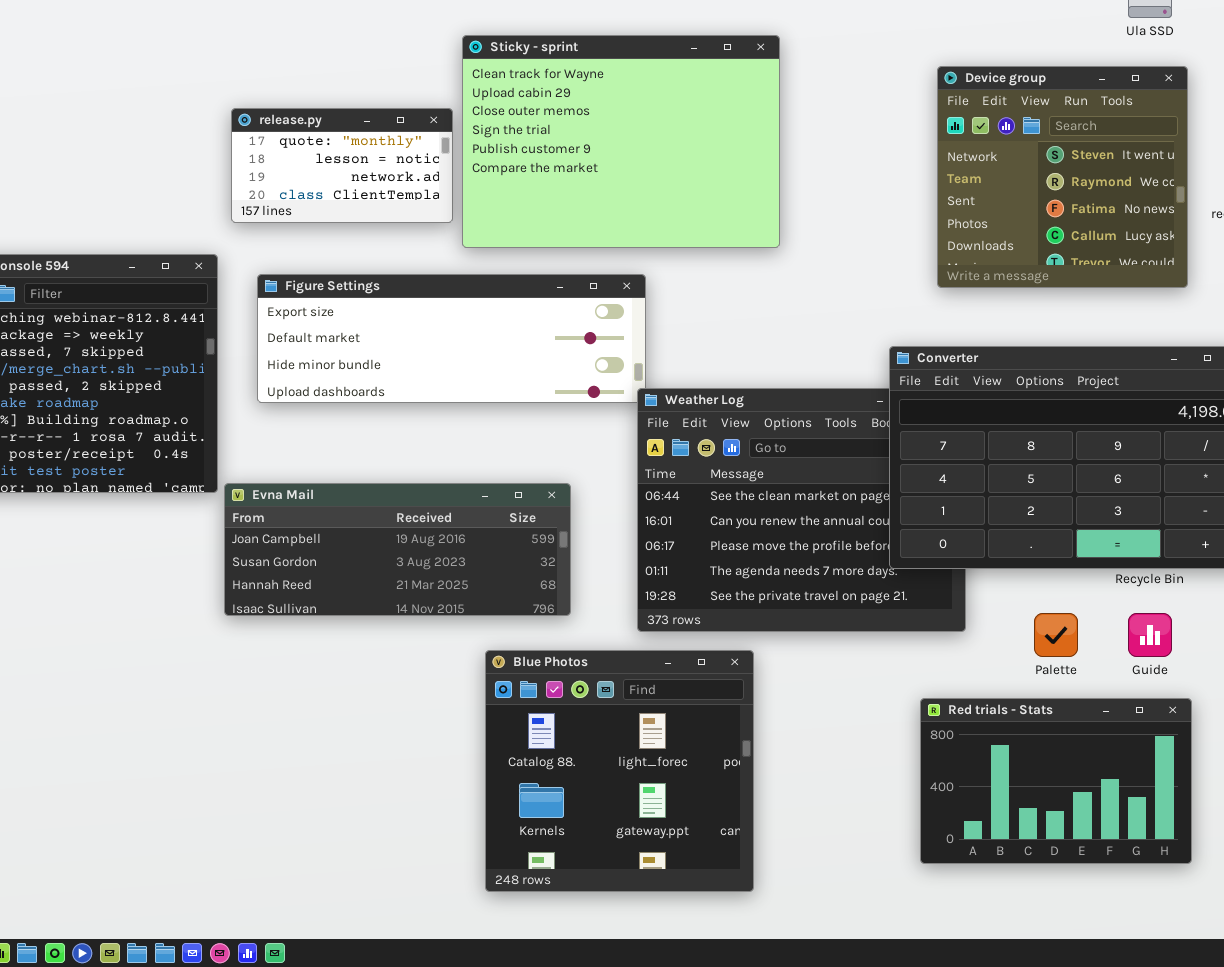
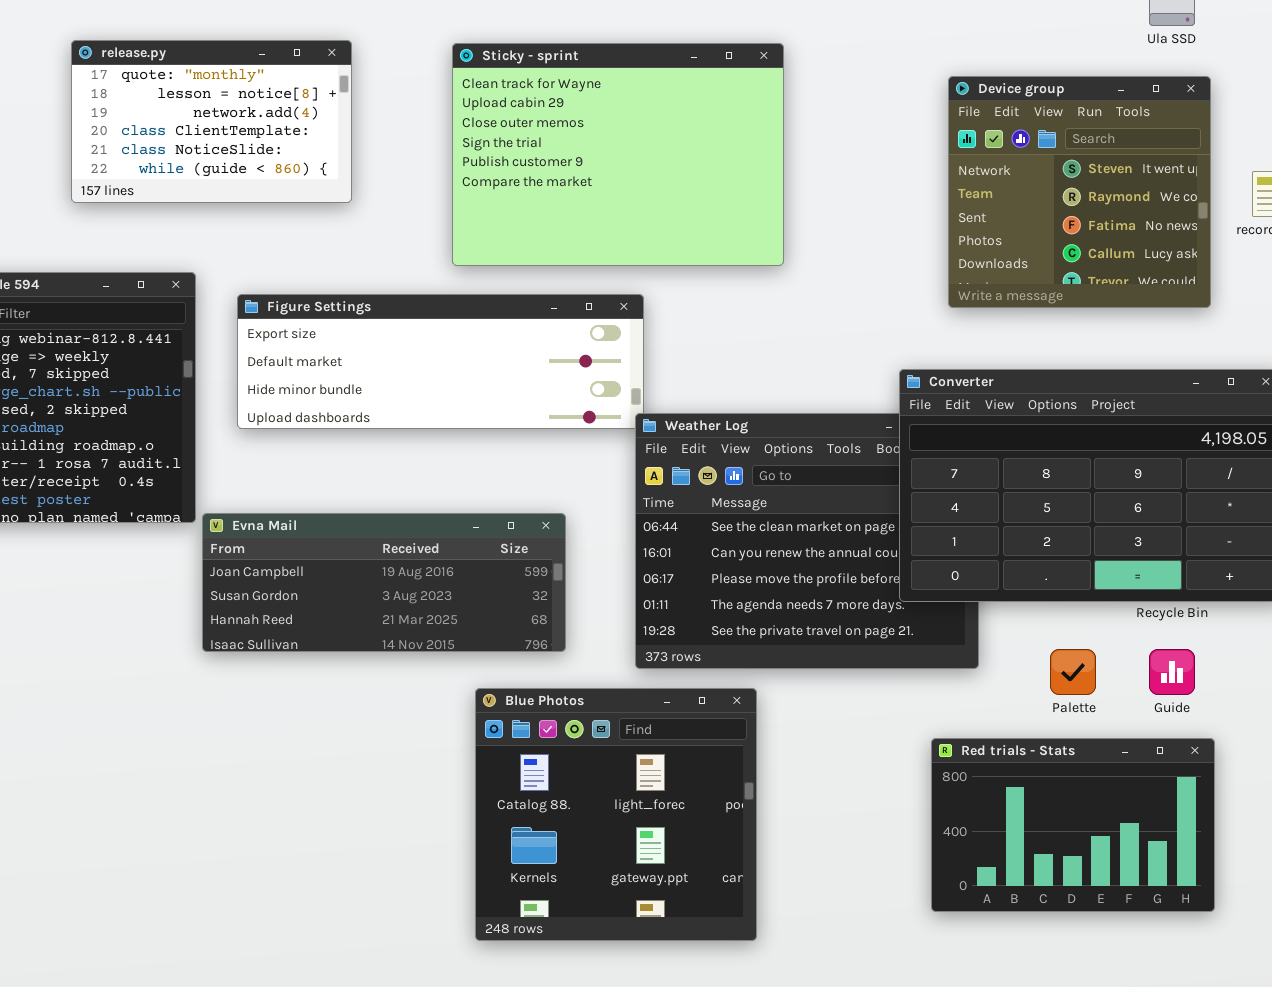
release.py: [231,108,453,223] -> [71,40,352,203], moved, resized

